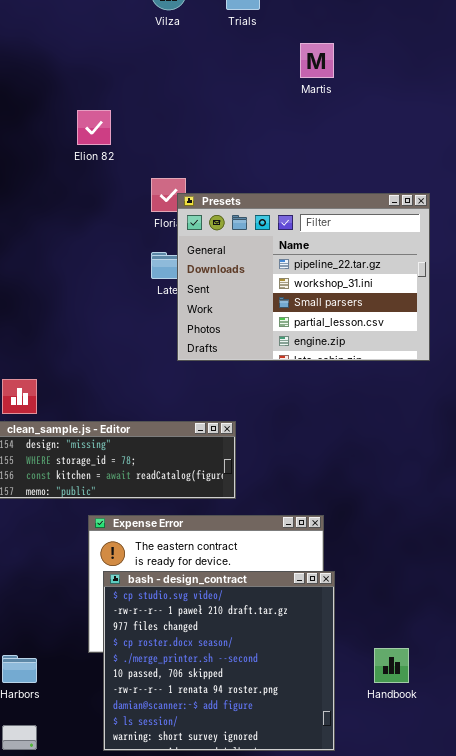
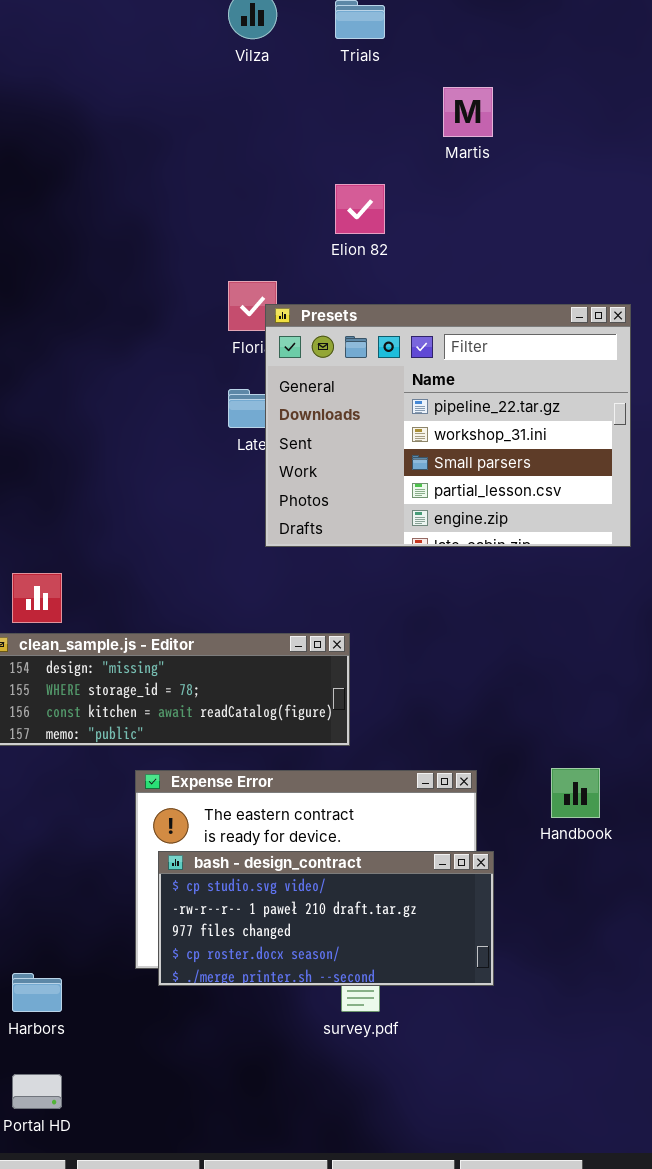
Elion 82: [77,110,111,145] -> [335,184,385,234], moved
bash - design_contract: [103,571,335,751] -> [158,851,494,986], resized
Handbook: [374,648,409,683] -> [551,768,600,818], moved

